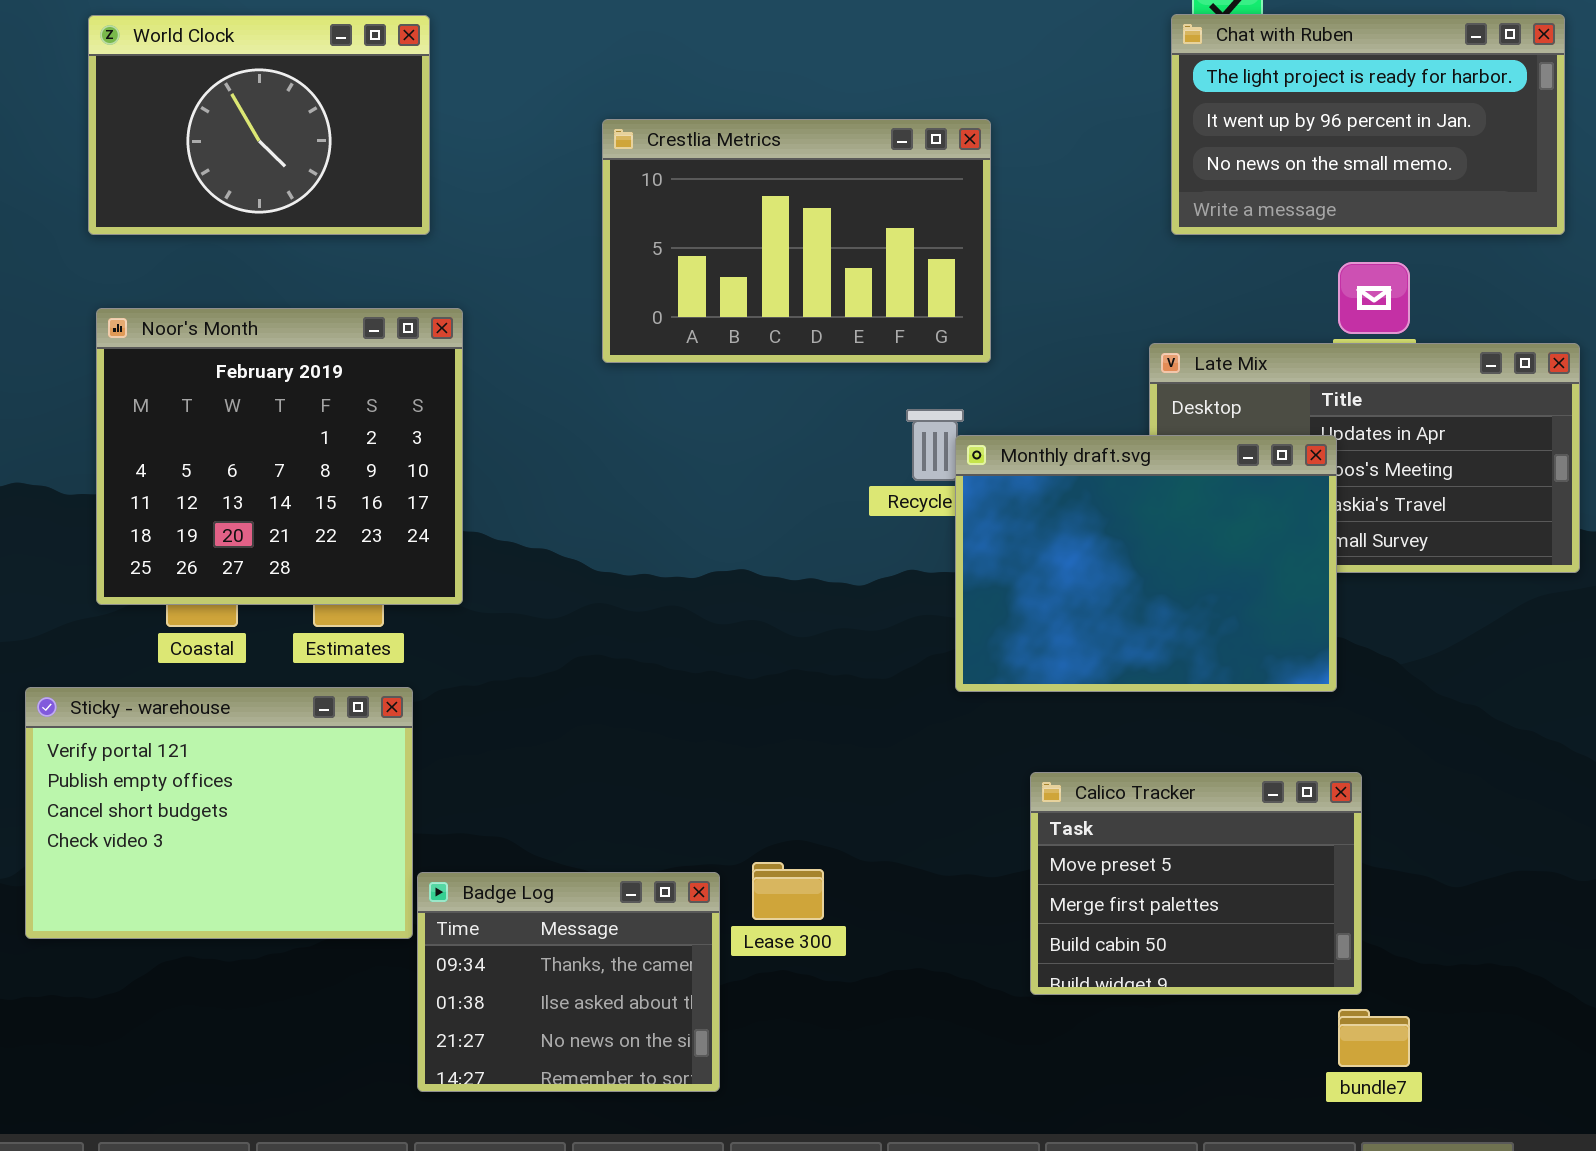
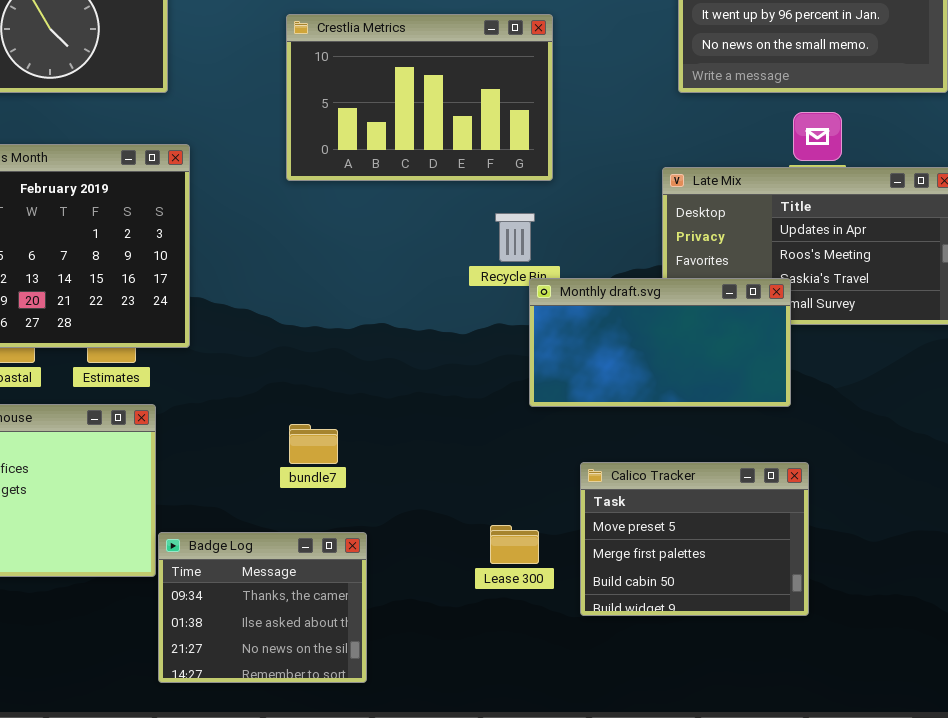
Monthly draft.svg: [955,435,1337,692] -> [529,278,791,407], resized
Lease 300: [752,862,824,920] -> [490,525,539,564], moved
bundle7: [1338,1009,1410,1067] -> [289,424,338,464], moved

